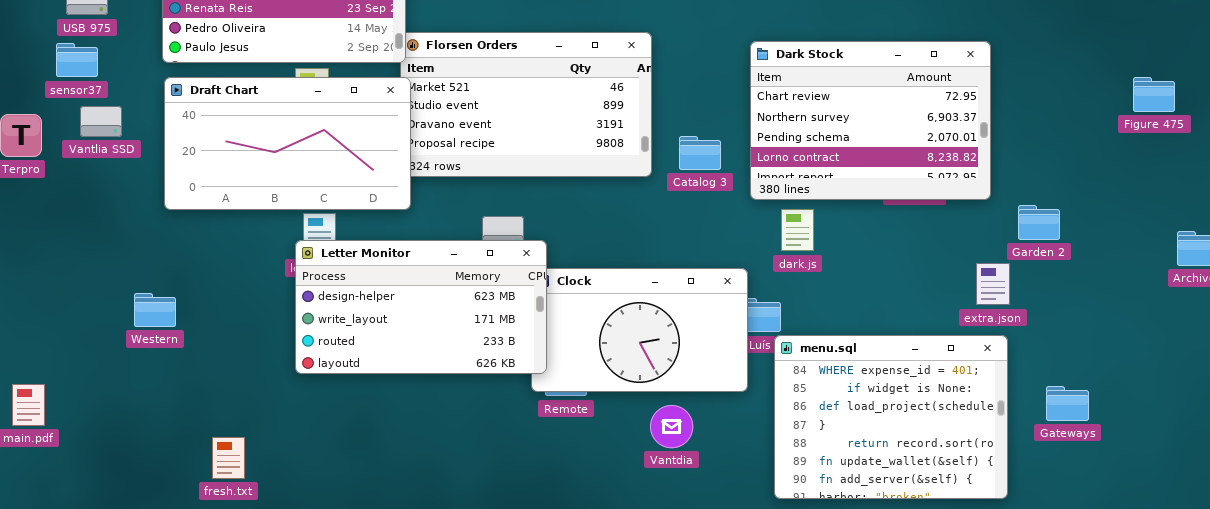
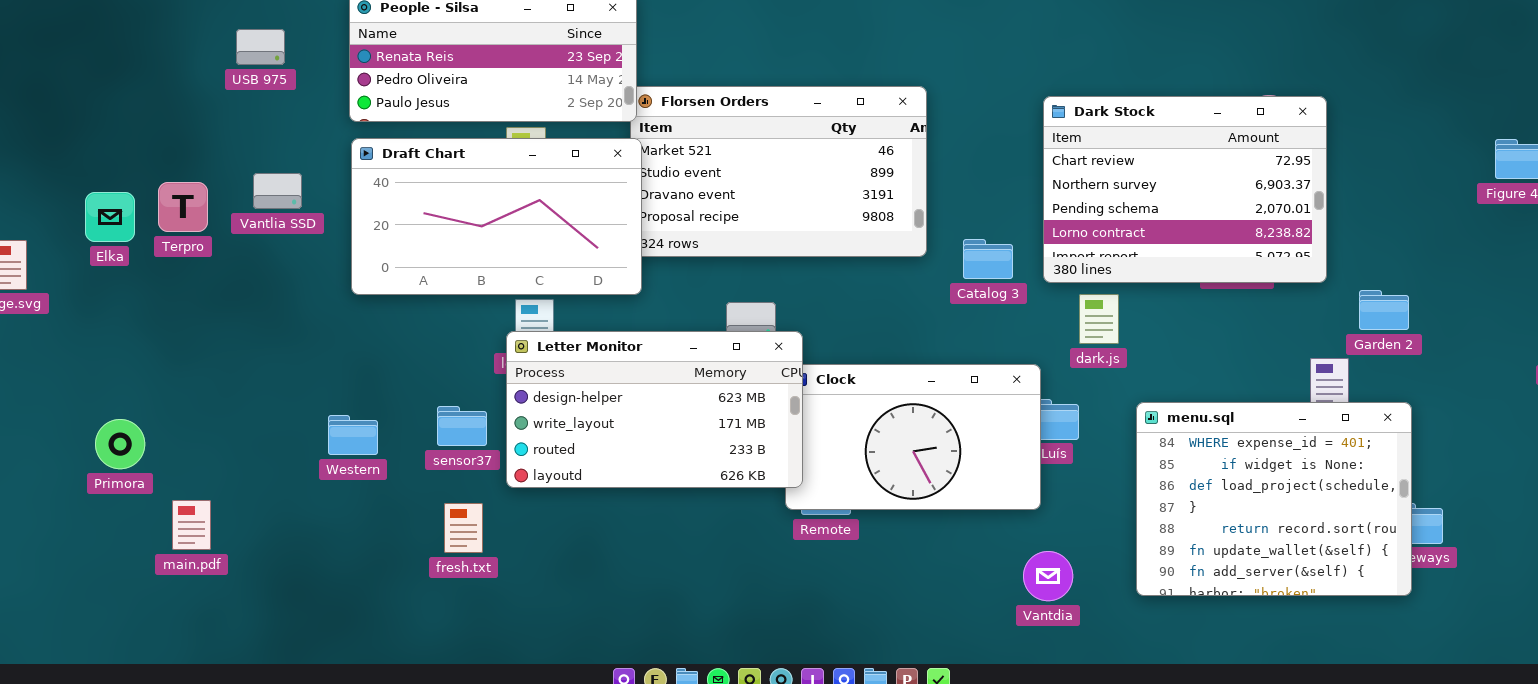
sensor37: [56,43,98,77] -> [437,406,487,446], moved
Catalog 3: [679,136,721,170] -> [963,239,1013,279], moved
Western: [134,293,176,327] -> [328,415,378,455], moved
menu.sql: [774,335,1008,499] -> [1136,402,1412,596], moved
Vantdia: [650,405,693,448] -> [1023,551,1073,601], moved
fresh.txt: [212,437,245,479] -> [444,503,483,553], moved

